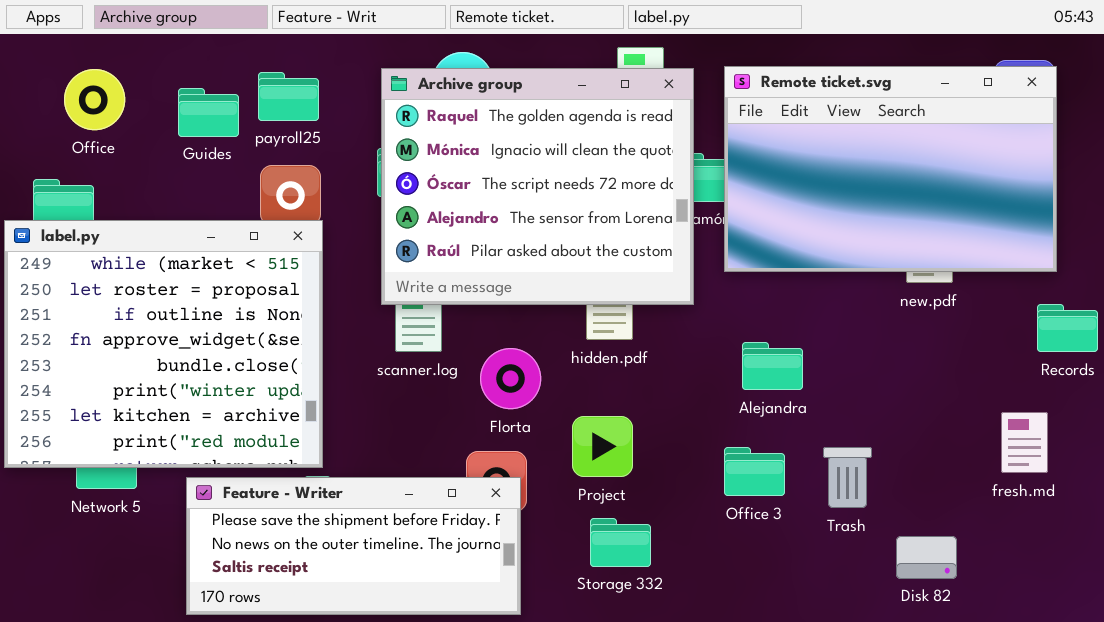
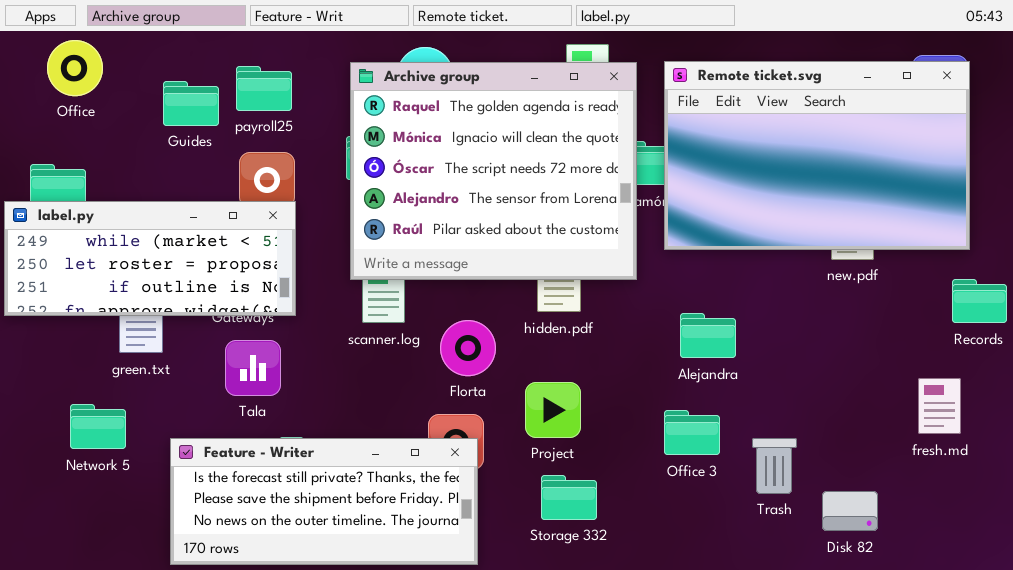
Office: [64,69,125,130] -> [47,40,103,96], moved
label.py: [4,220,323,468] -> [4,201,296,316], resized
Trash: [823,447,872,508] -> [752,438,797,494], moved
Feature - Writer: [186,477,521,615] -> [170,438,478,565], scrolled up 1 row

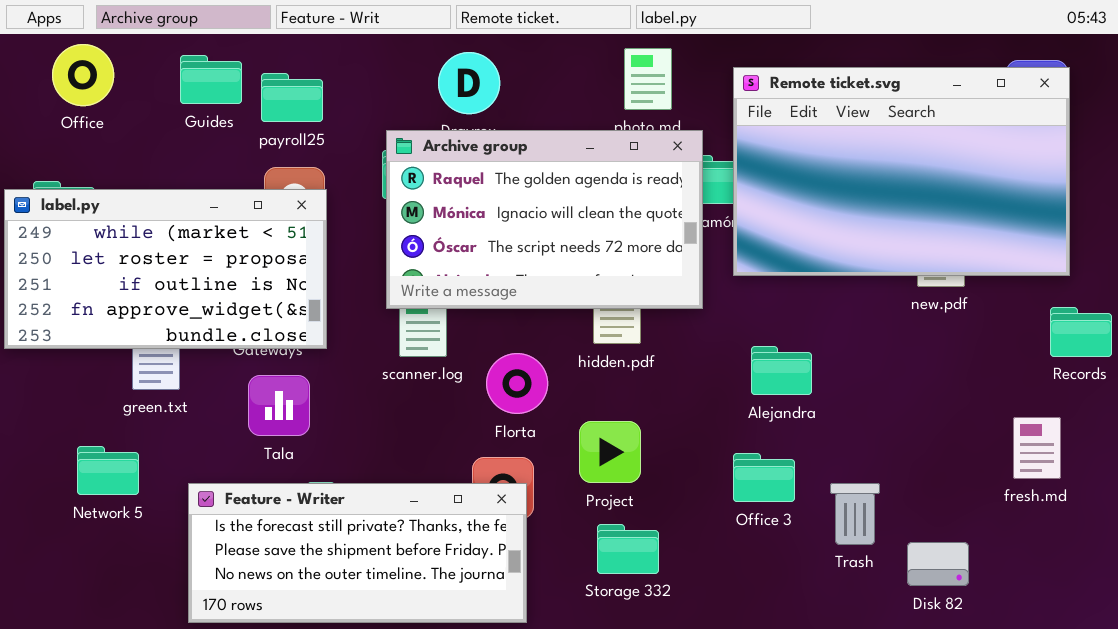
Archive group: [350,62,637,280] -> [386,130,703,309], resized
Guides: [163,81,219,126] -> [180,55,242,104], moved
label.py: [4,201,296,316] -> [4,189,327,349], resized

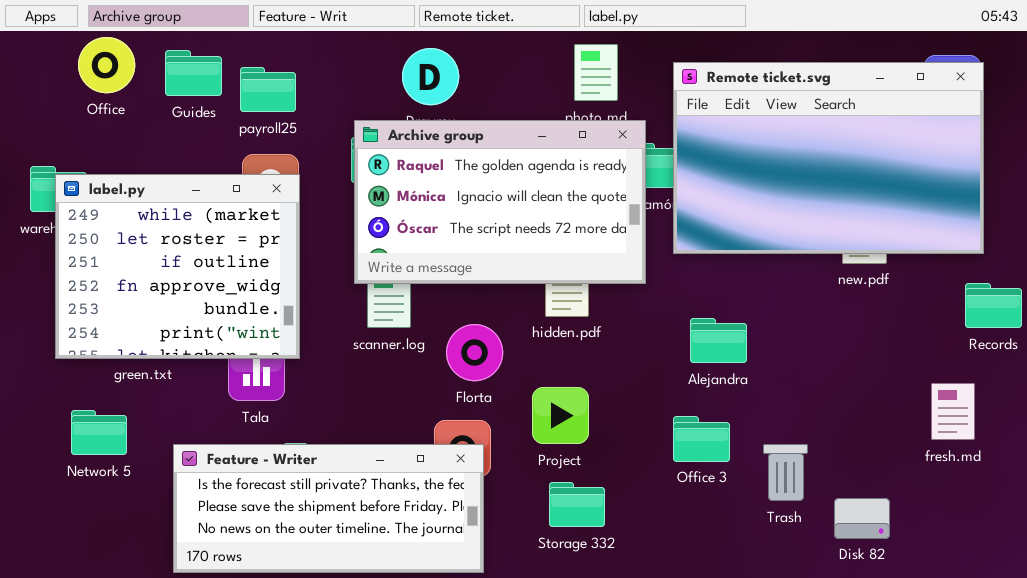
Office: [52,44,114,106] -> [78,37,135,93], moved
label.py: [4,189,327,349] -> [55,174,300,359], resized

